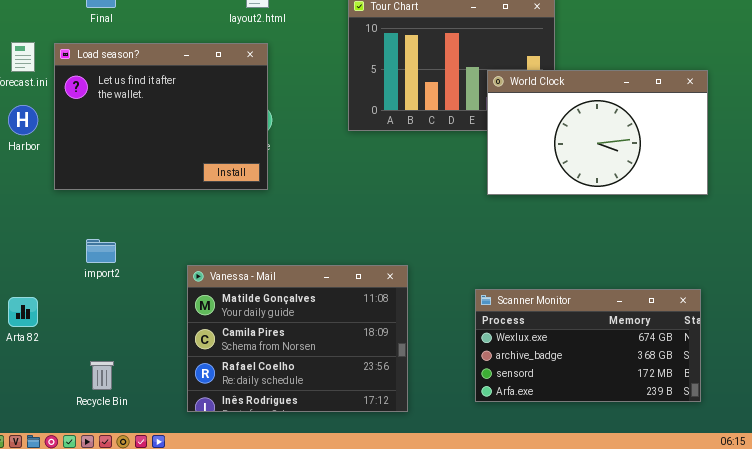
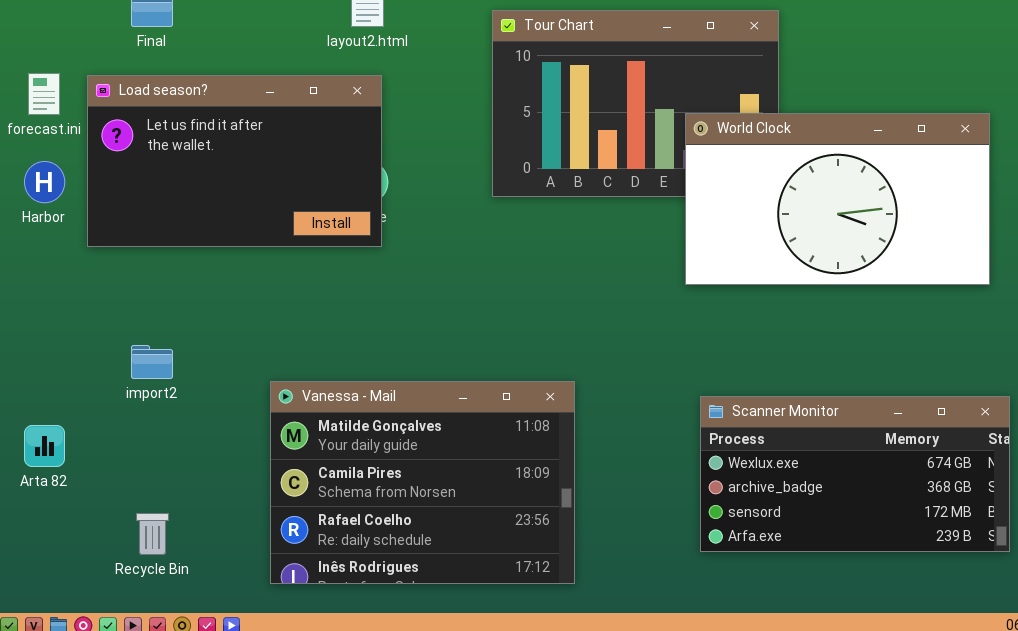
Load season?: [54,43,268,190] -> [87,75,382,247], resized
Scanner Monitor: [475,289,701,402] -> [700,396,1010,552], moved

